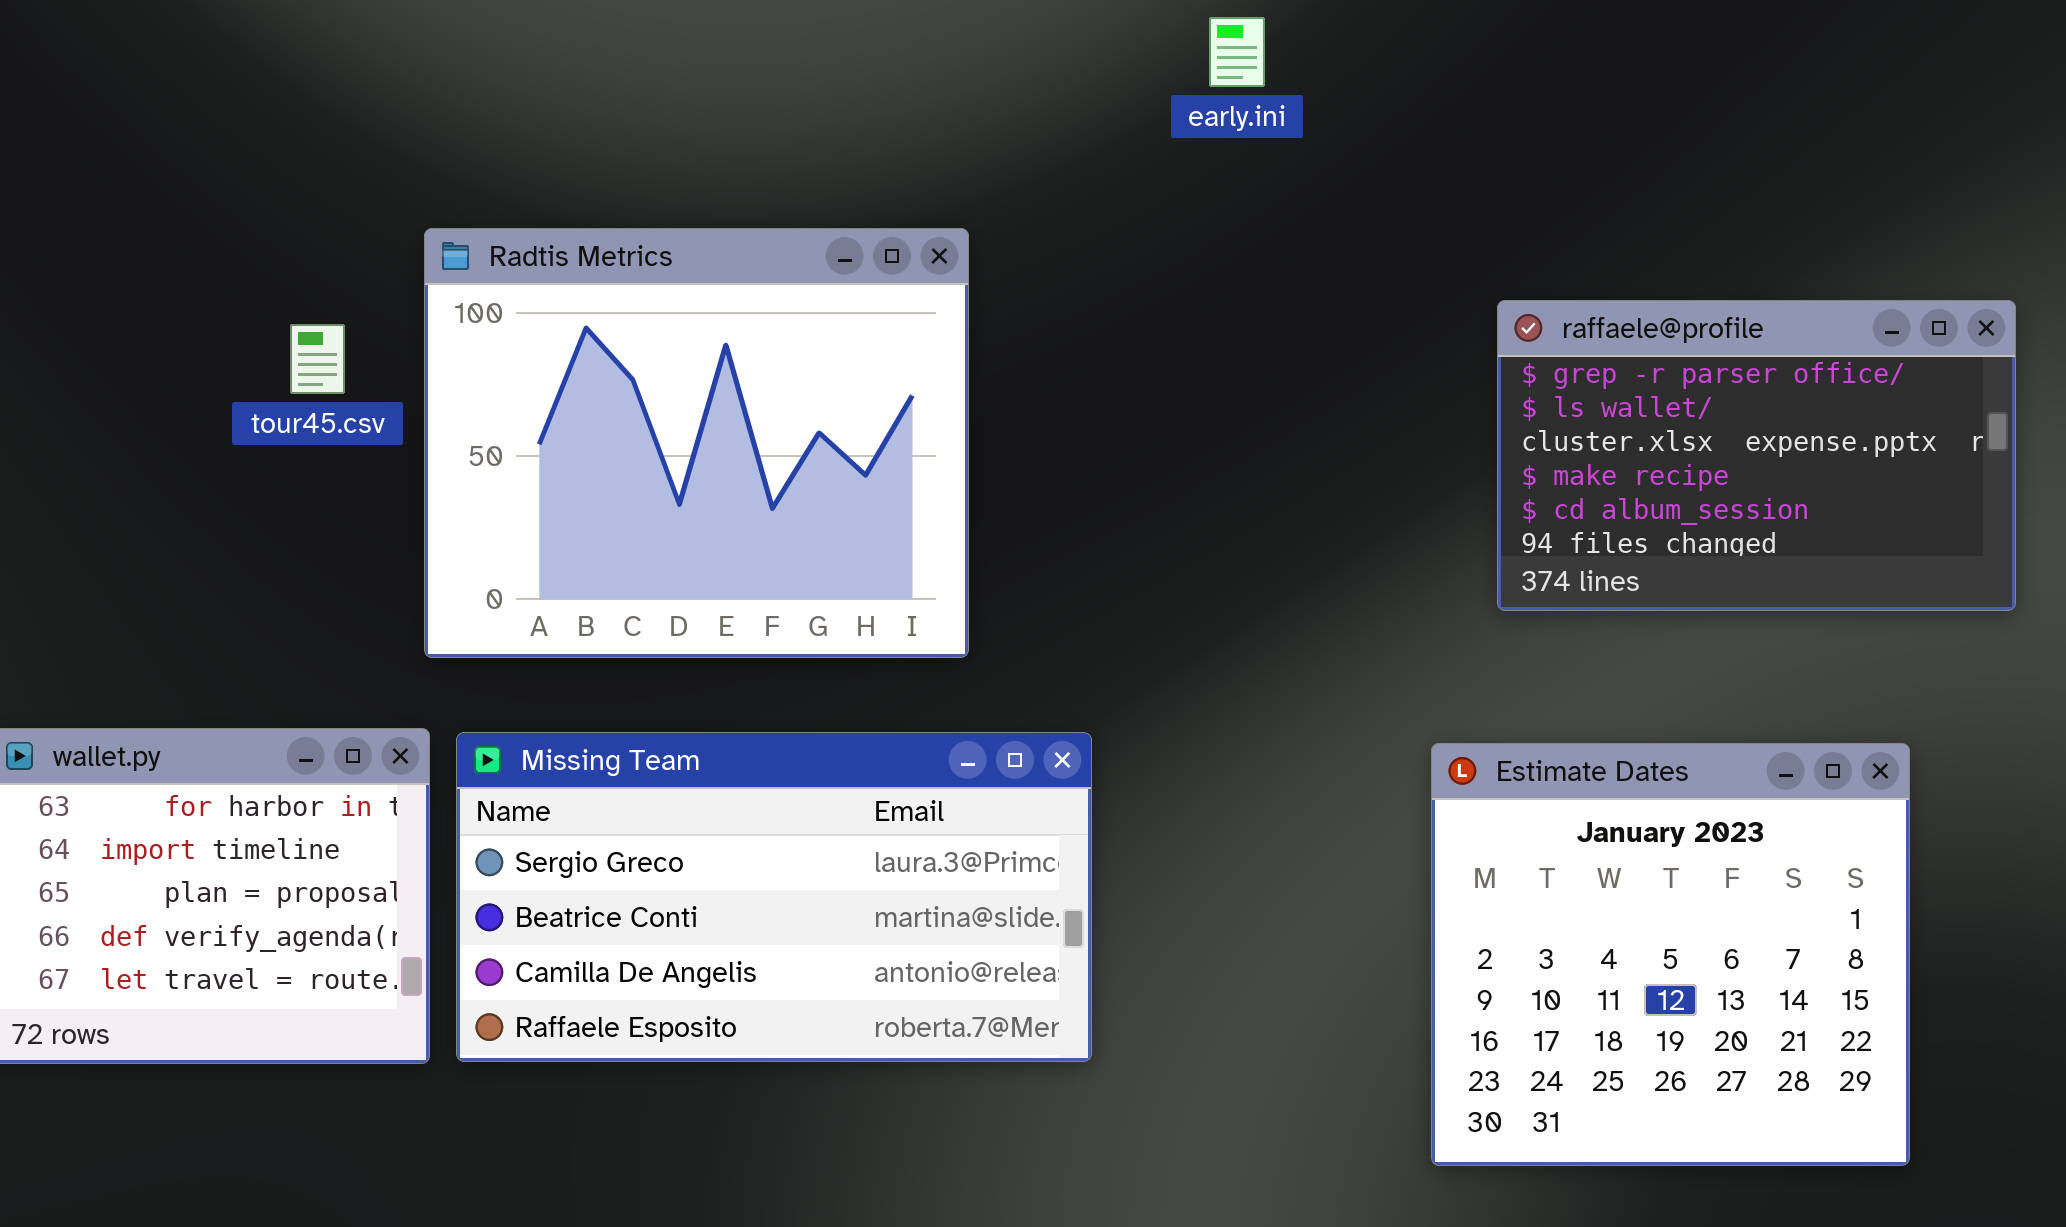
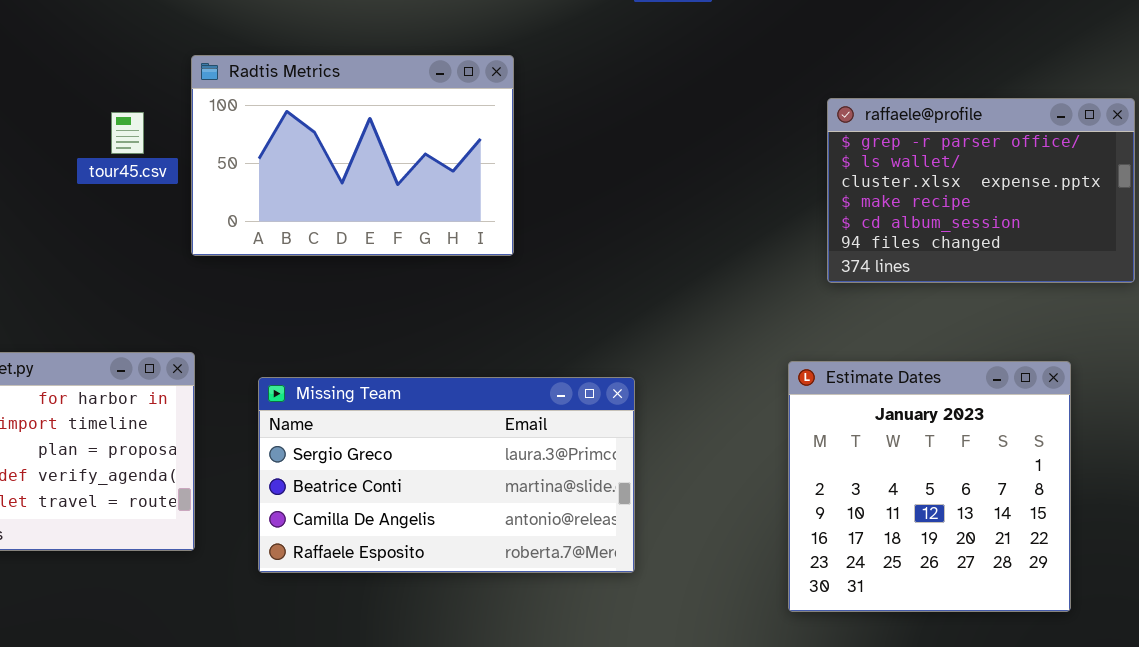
Radtis Metrics: [424,228,969,658] -> [191,55,514,256], resized
Missing Team: [456,732,1092,1062] -> [258,377,635,573], moved

